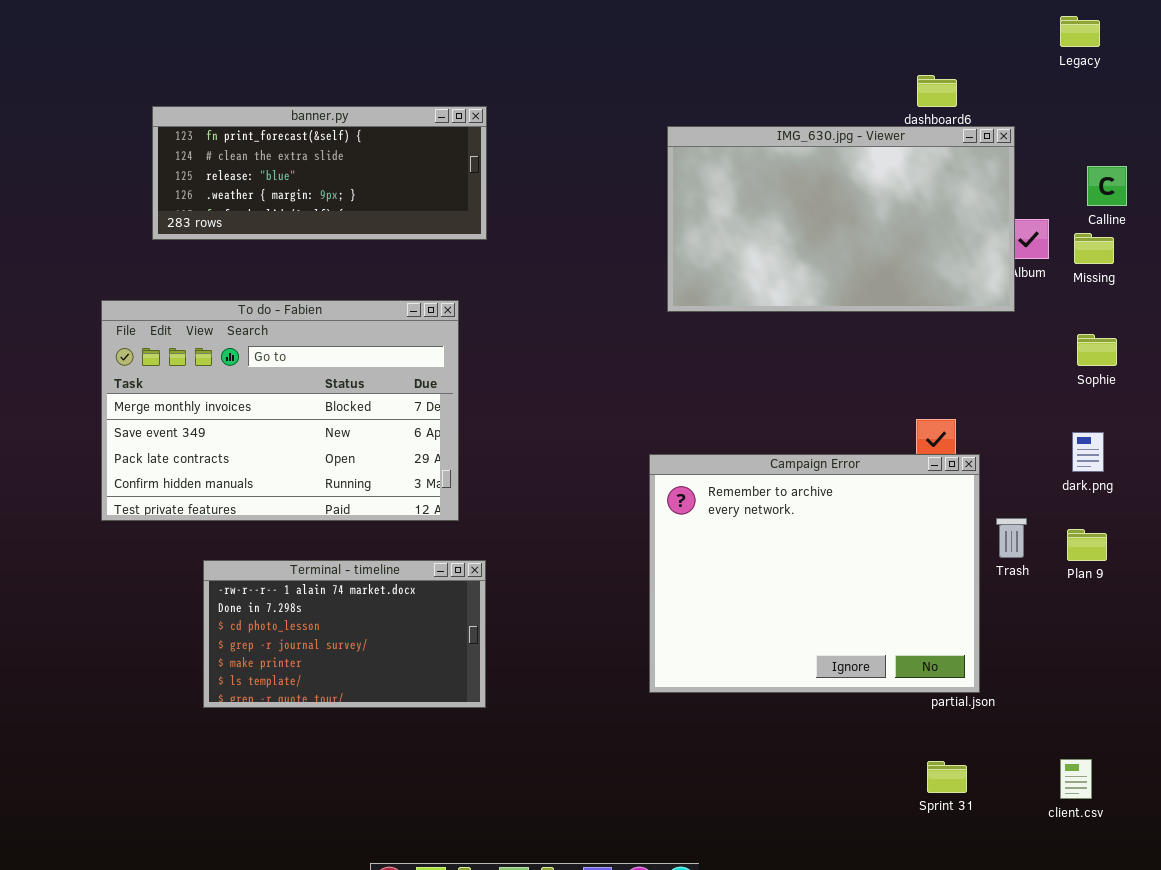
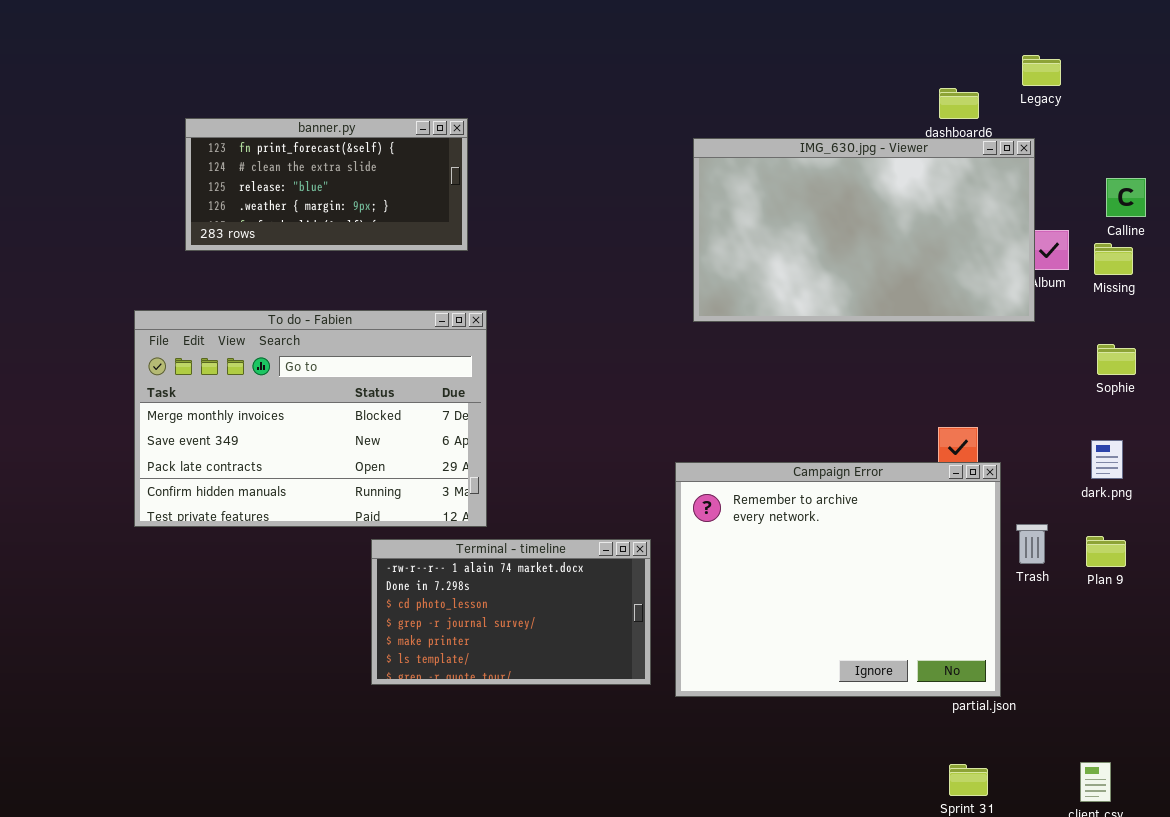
Legacy: [1060,16,1100,47] -> [1022,55,1061,86], moved
banner.py: [152,106,487,240] -> [185,118,468,251], resized
Terminal - timeline: [203,560,486,708] -> [371,539,651,685], moved

